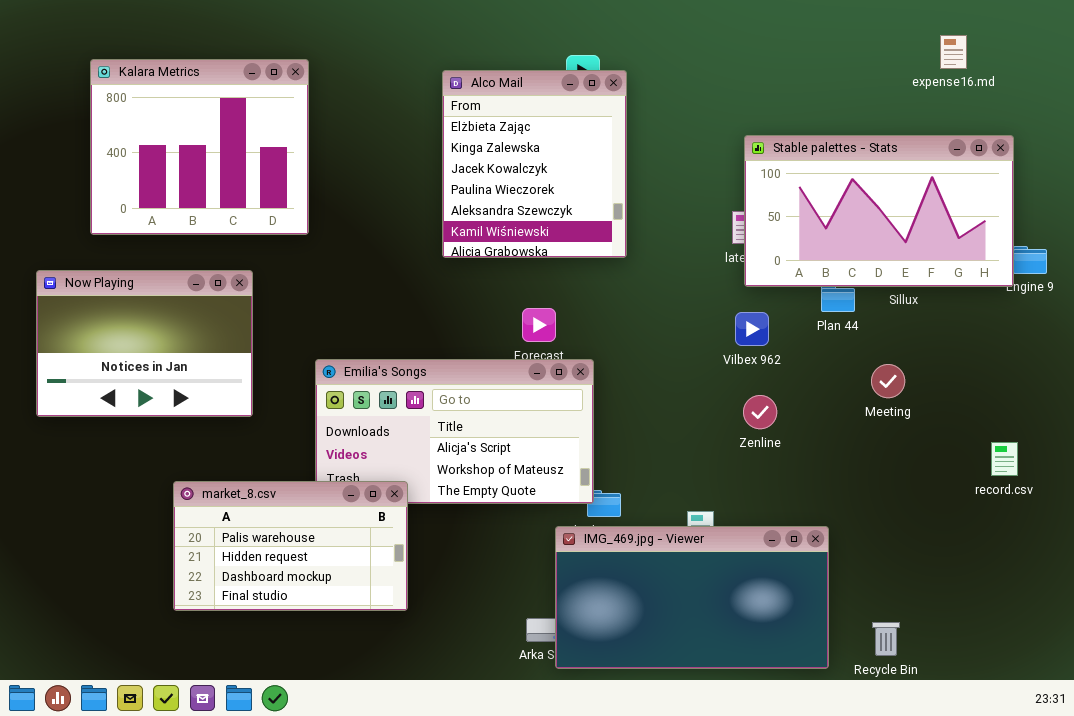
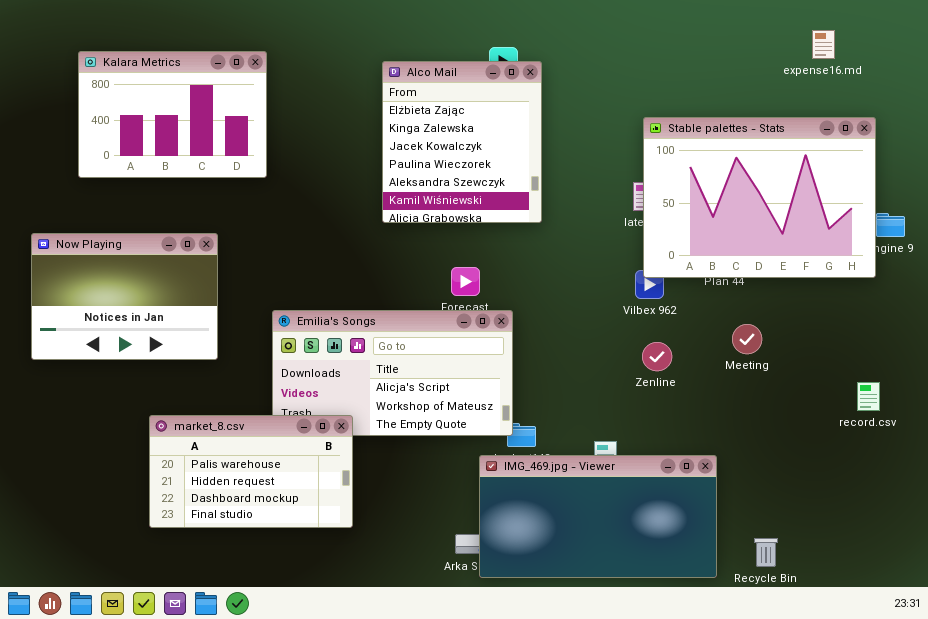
Kalara Metrics: [90,59,309,235] -> [78,51,267,178], resized
Stable palettes - Stats: [744,135,1014,287] -> [643,117,876,278], resized
Meeting: [871,364,905,398] -> [732,324,762,354], moved

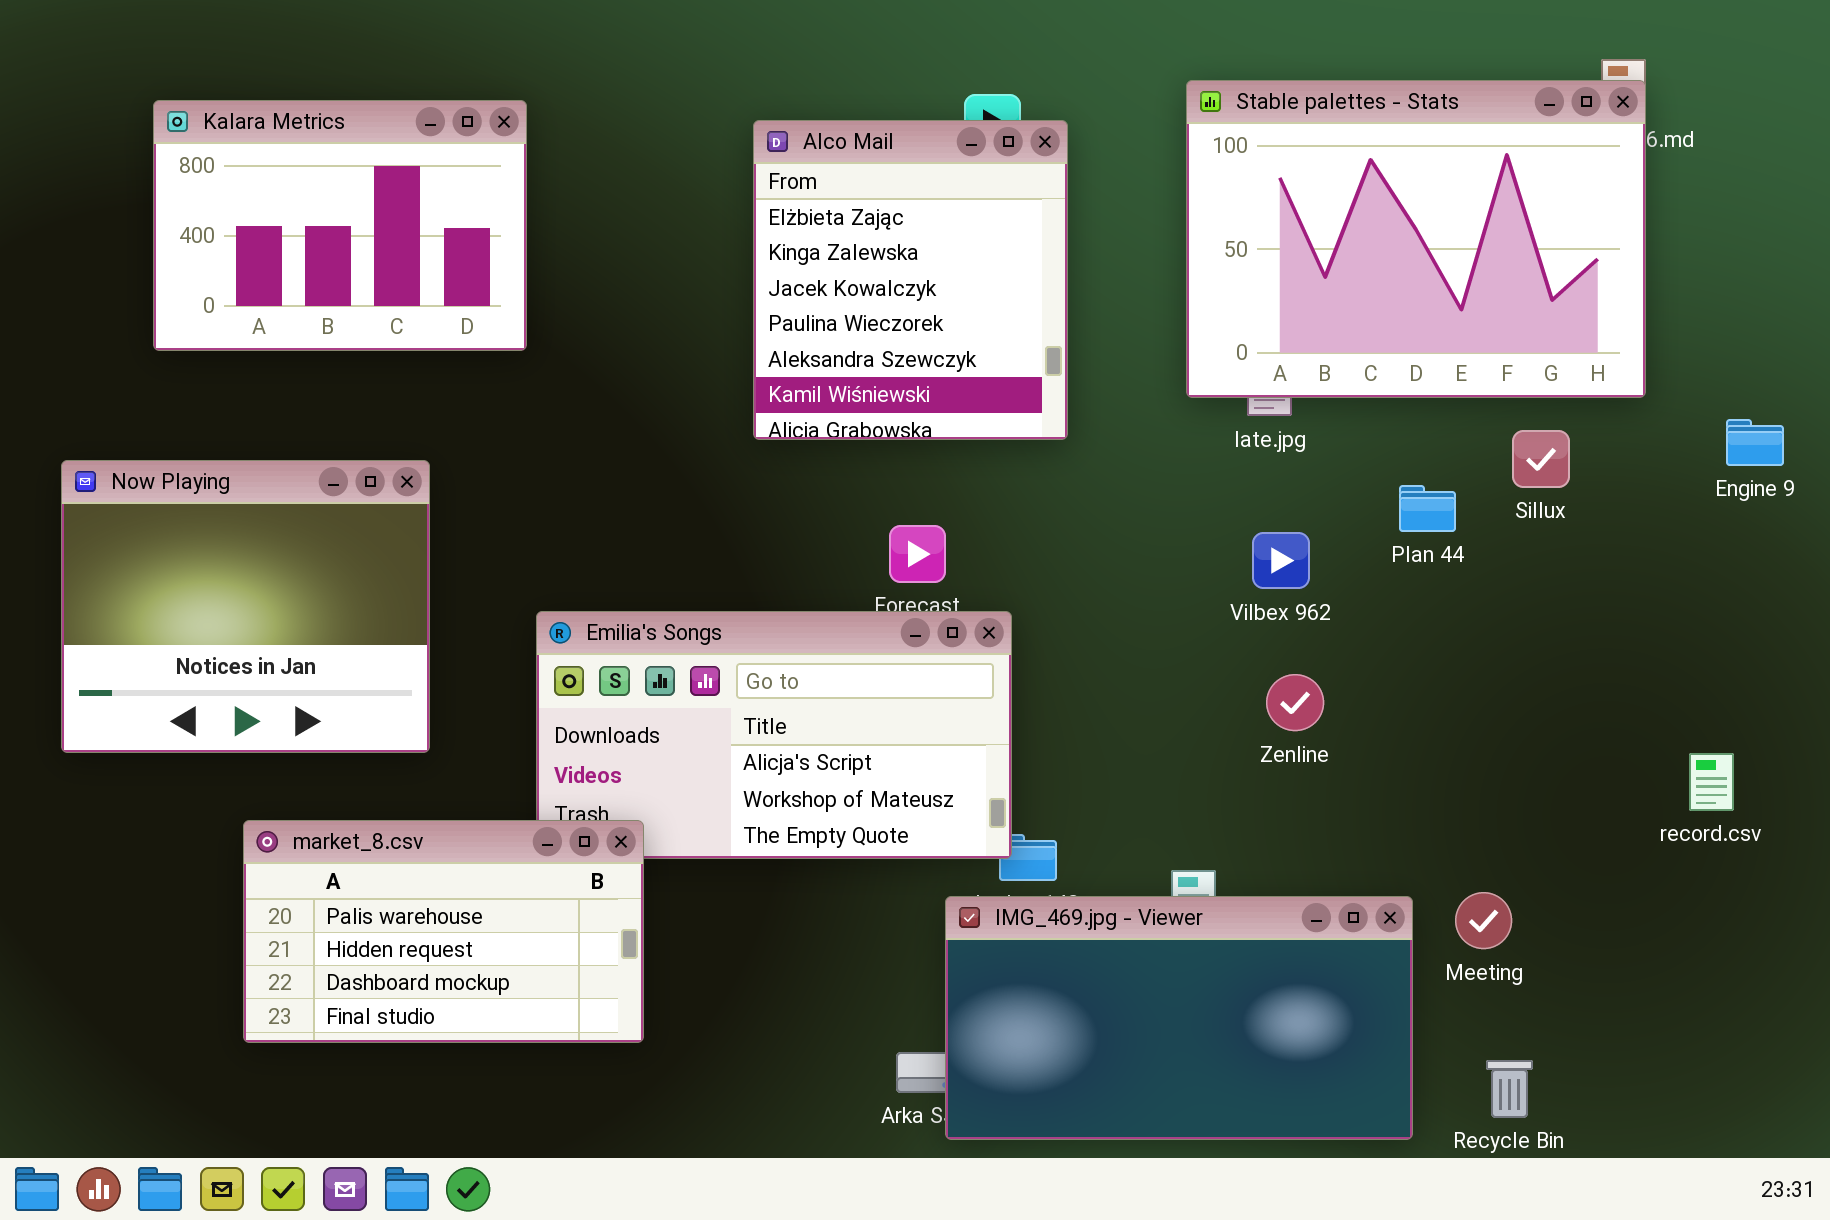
Stable palettes - Stats: [643,117,876,278] -> [1186,80,1646,398], moved
Now Playing: [31,233,218,360] -> [61,460,430,753], resized
Meeting: [732,324,762,354] -> [1455,892,1512,949], moved
market_8.csv: [149,415,353,528] -> [243,820,644,1043], moved

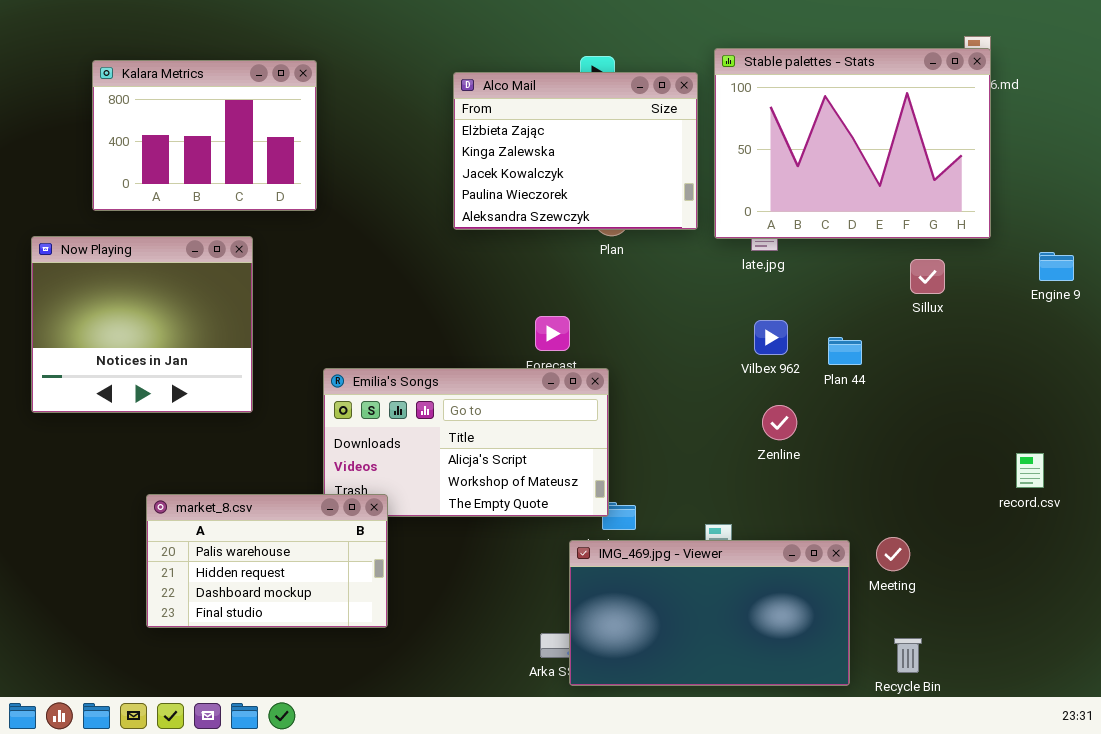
Alco Mail: [753,120,1068,440] -> [453,72,698,230], resized
Now Playing: [61,460,430,753] -> [31,236,253,413], moved
Plan 44: [1399,485,1456,532] -> [828,337,862,365], moved

